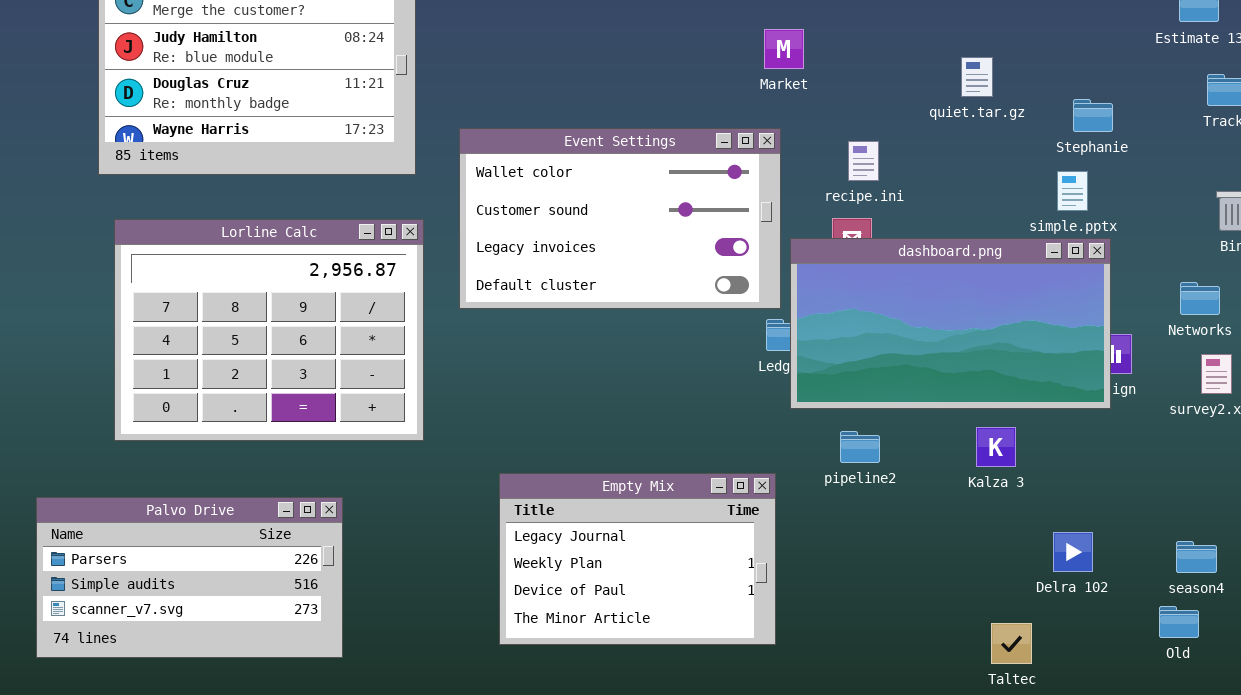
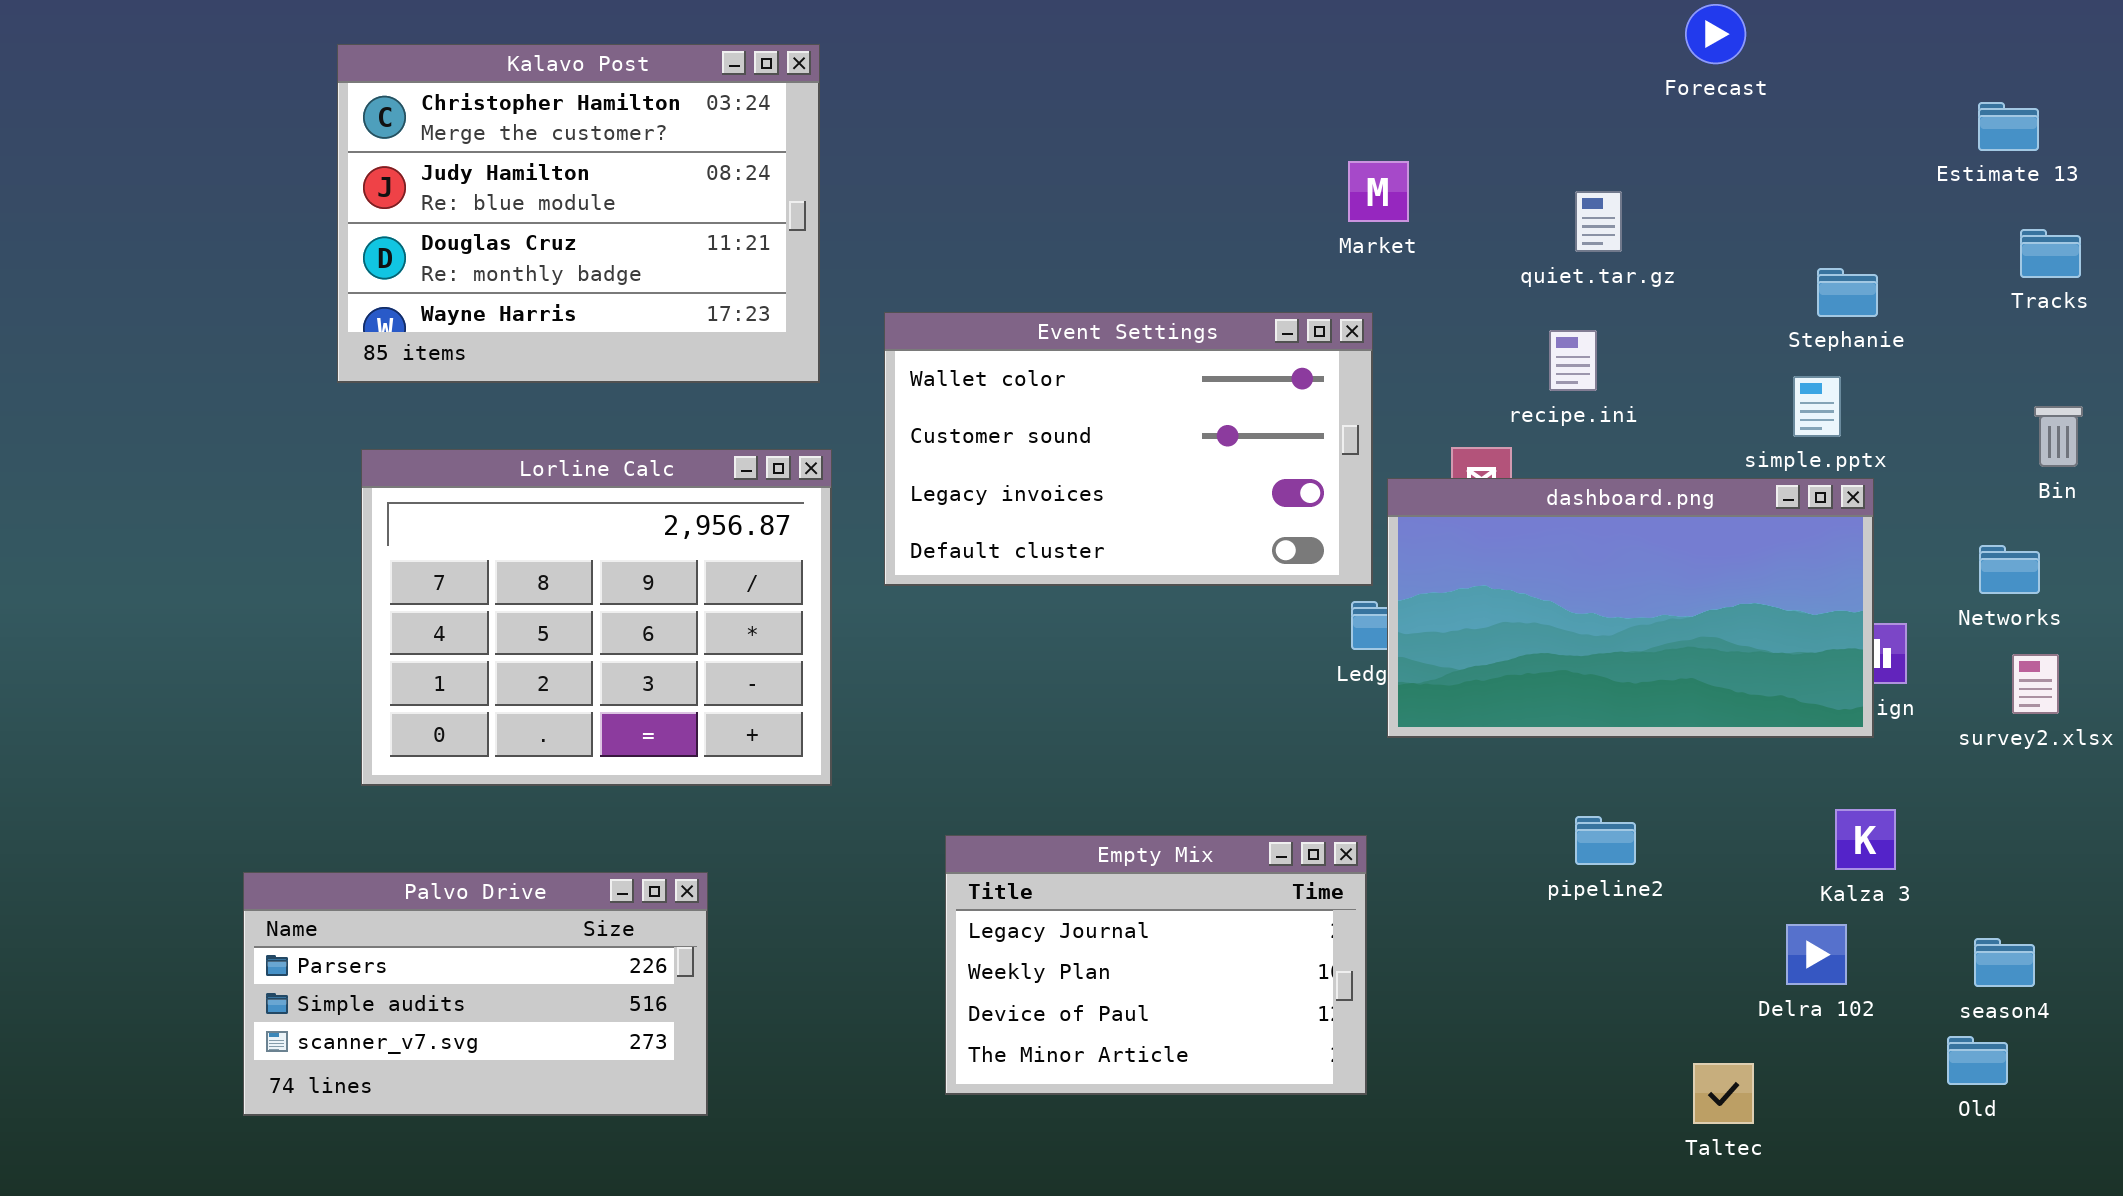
quiet.tar.gz: [961,57,993,97] -> [1575,191,1622,252], moved
recipe.ini: [848,141,879,181] -> [1549,330,1597,391], moved
Kalza 3: [976,427,1016,467] -> [1835,809,1896,870], moved
pipeline2: [840,431,880,463] -> [1575,816,1636,865], moved

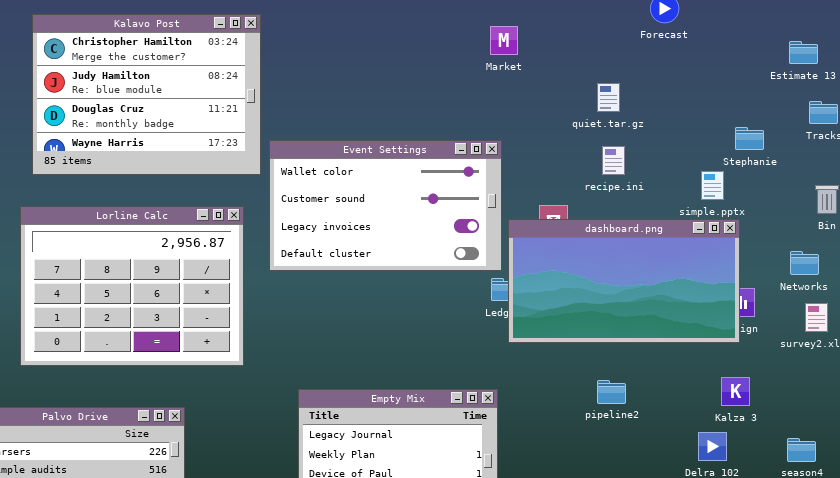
Kalavo Post: [337,44,820,383] -> [32,14,261,175], moved
Market: [1348,161,1409,222] -> [490,26,518,55], moved
Stephanie: [1817,268,1878,317] -> [735,127,764,150], moved
recipe.ini: [1549,330,1597,391] -> [602,146,625,175], moved

